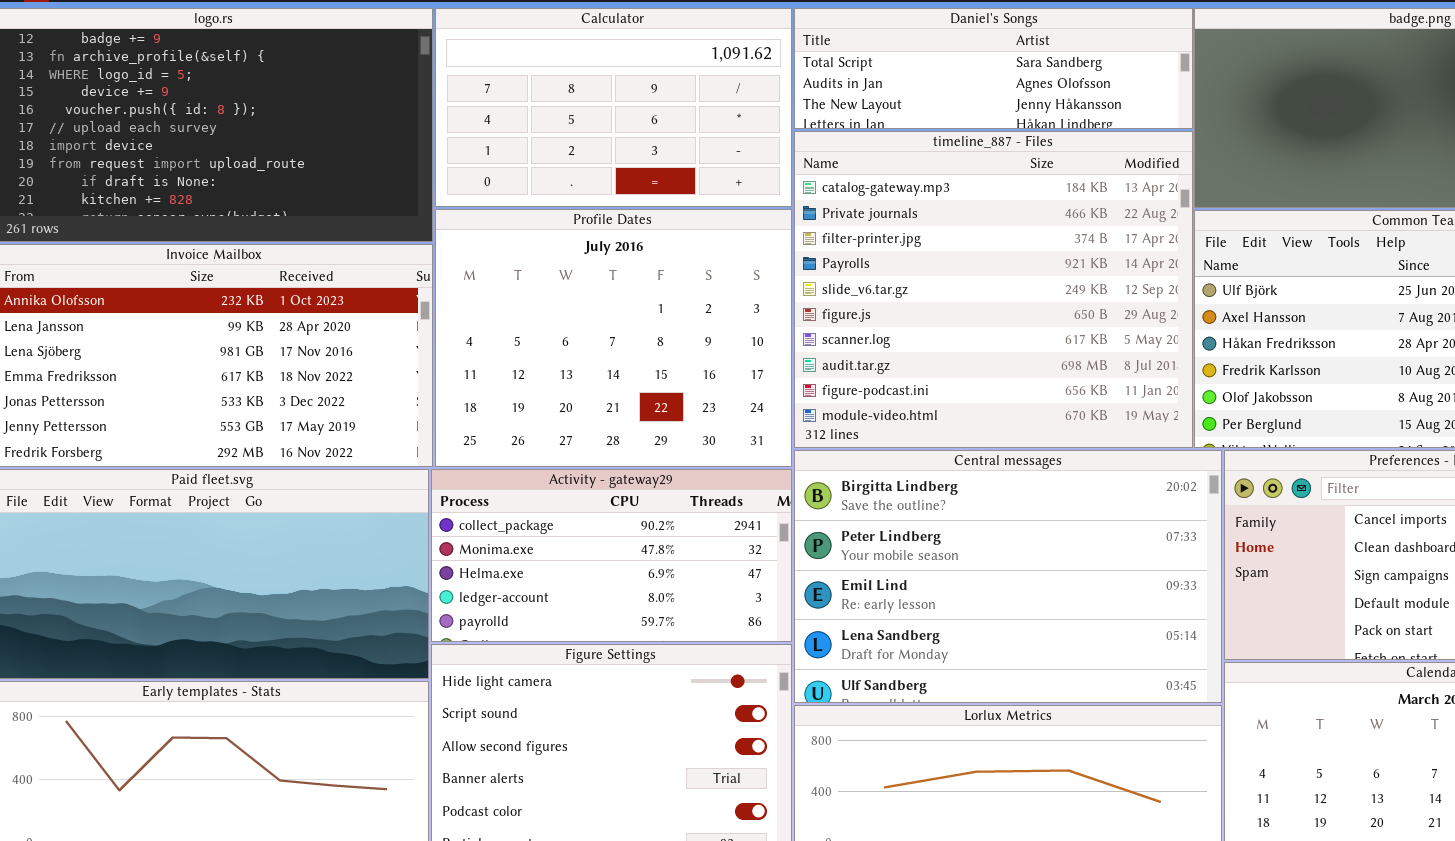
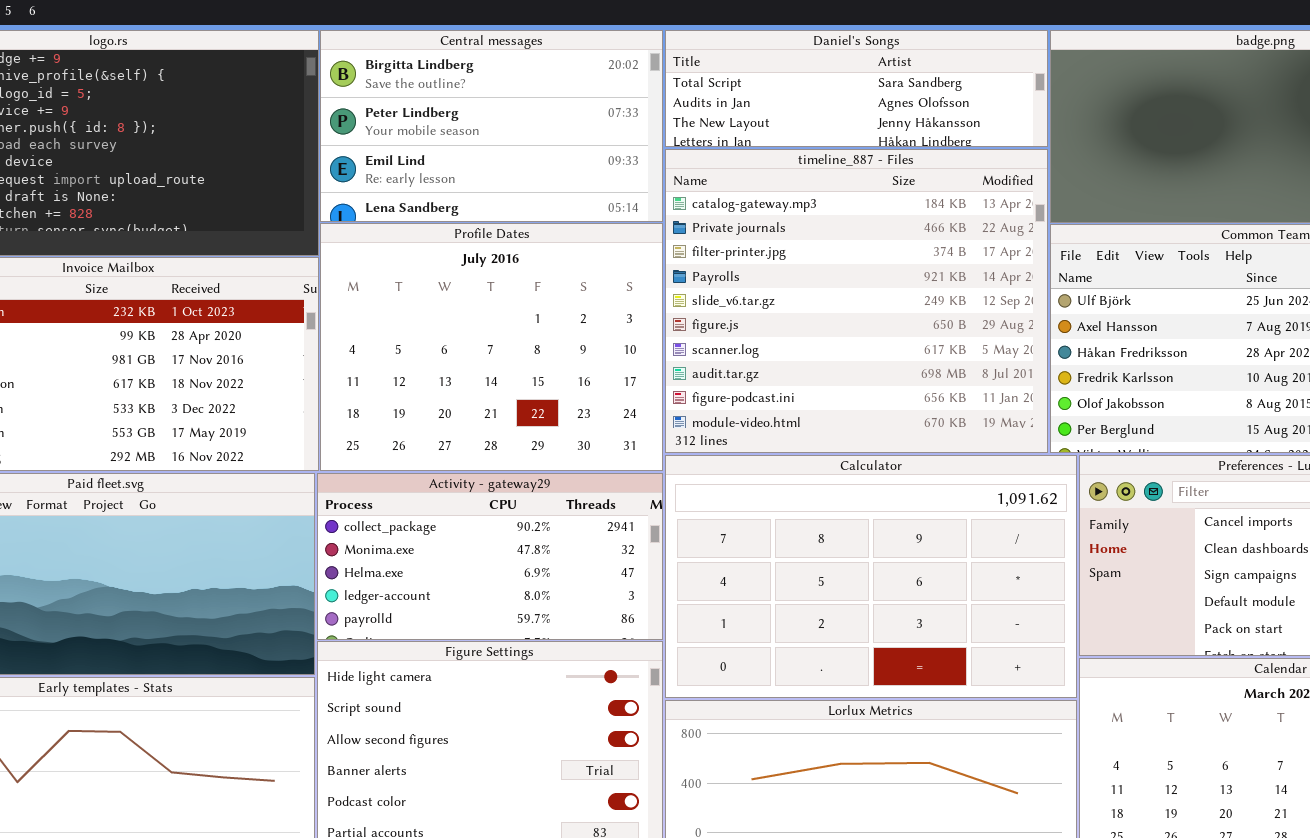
Calculator: [435,8,792,207] -> [665,455,1077,698], moved, resized
Central messages: [794,450,1222,703] -> [320,30,663,222], moved, resized

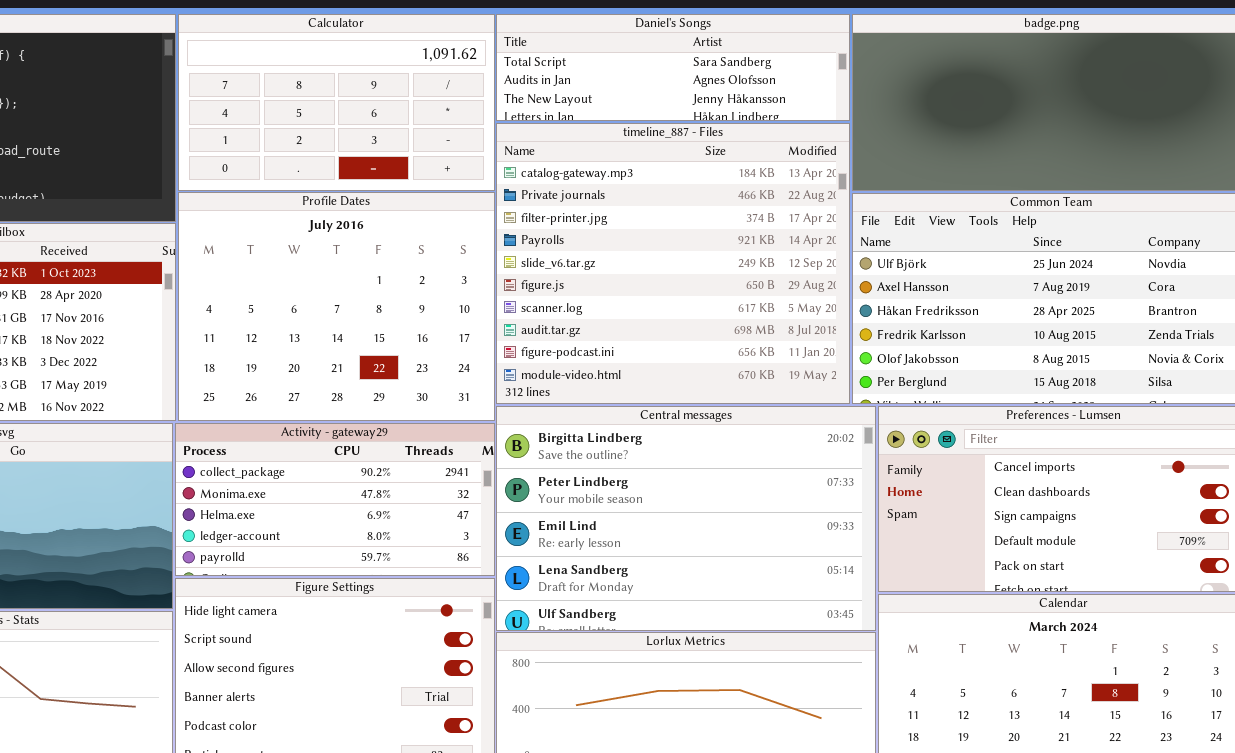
Central messages: [320,30,663,222] -> [496,406,876,631], moved, resized
Calculator: [665,455,1077,698] -> [178,14,495,191], moved, resized

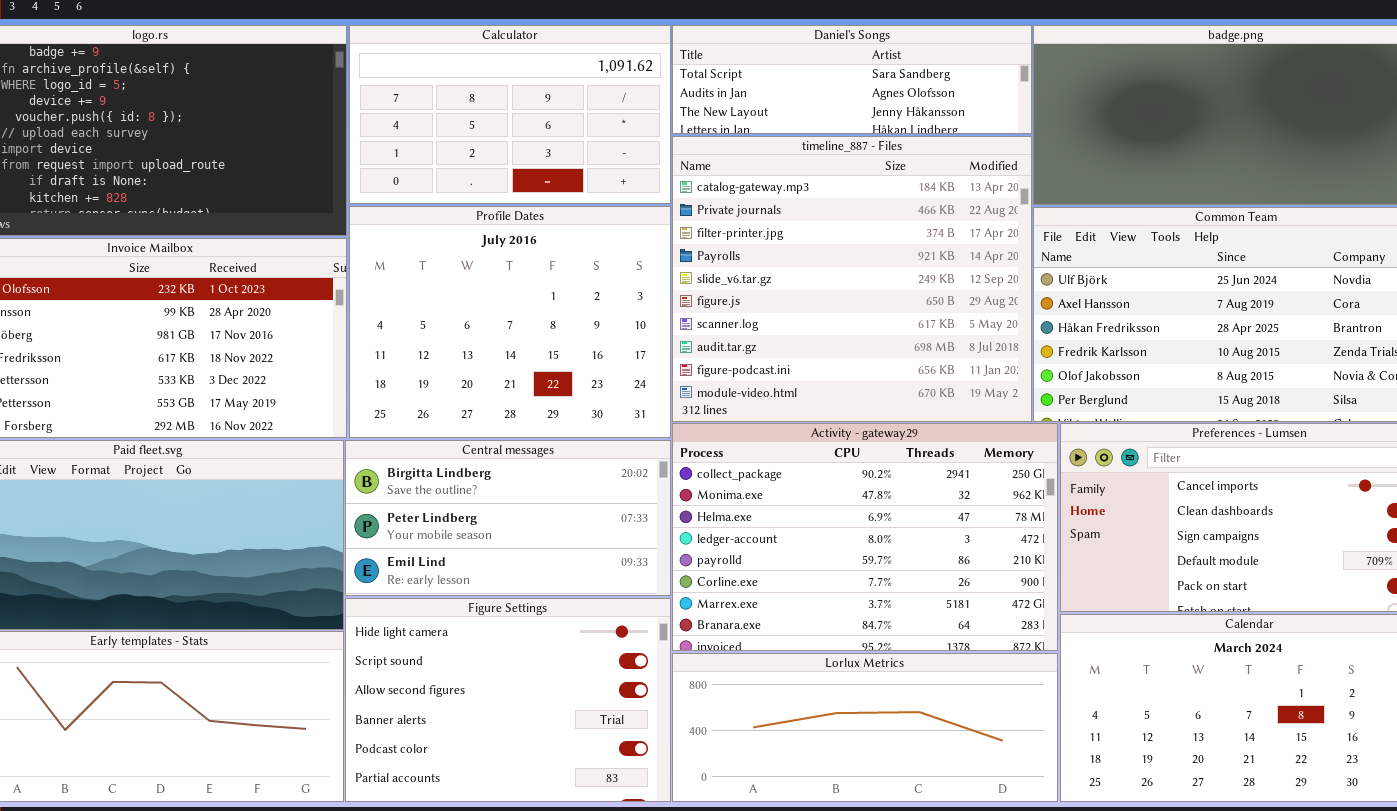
Central messages: [496,406,876,631] -> [345,440,671,596], moved, resized
Activity - gateway29: [175,423,495,576] -> [672,423,1058,651], moved, resized

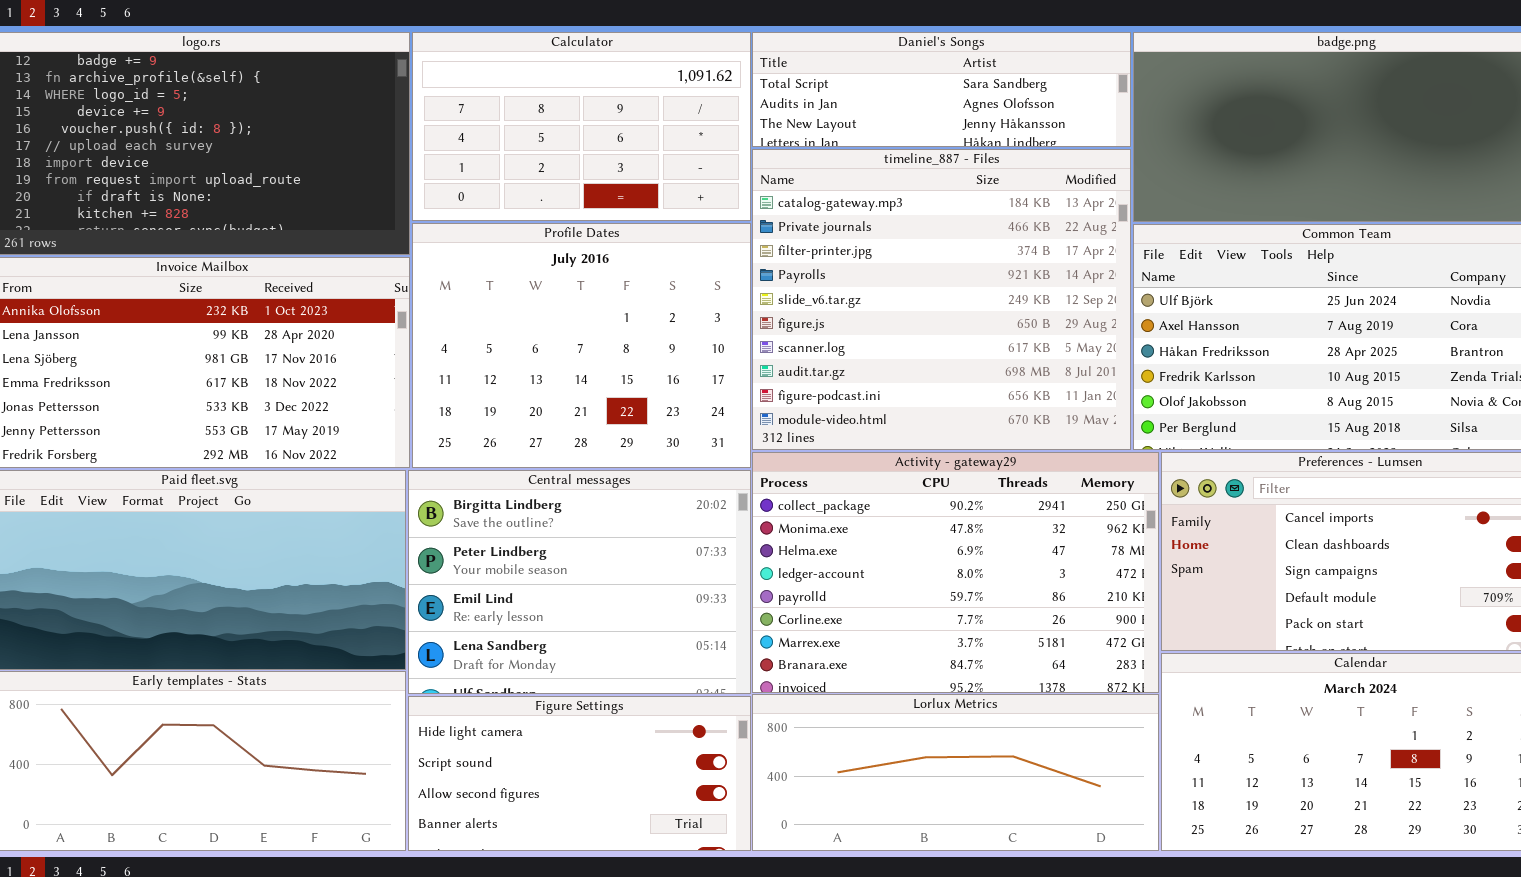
Central messages: [345,440,671,596] -> [408,470,751,694], resized
Figure Settings: [345,598,671,802] -> [408,696,751,851], resized

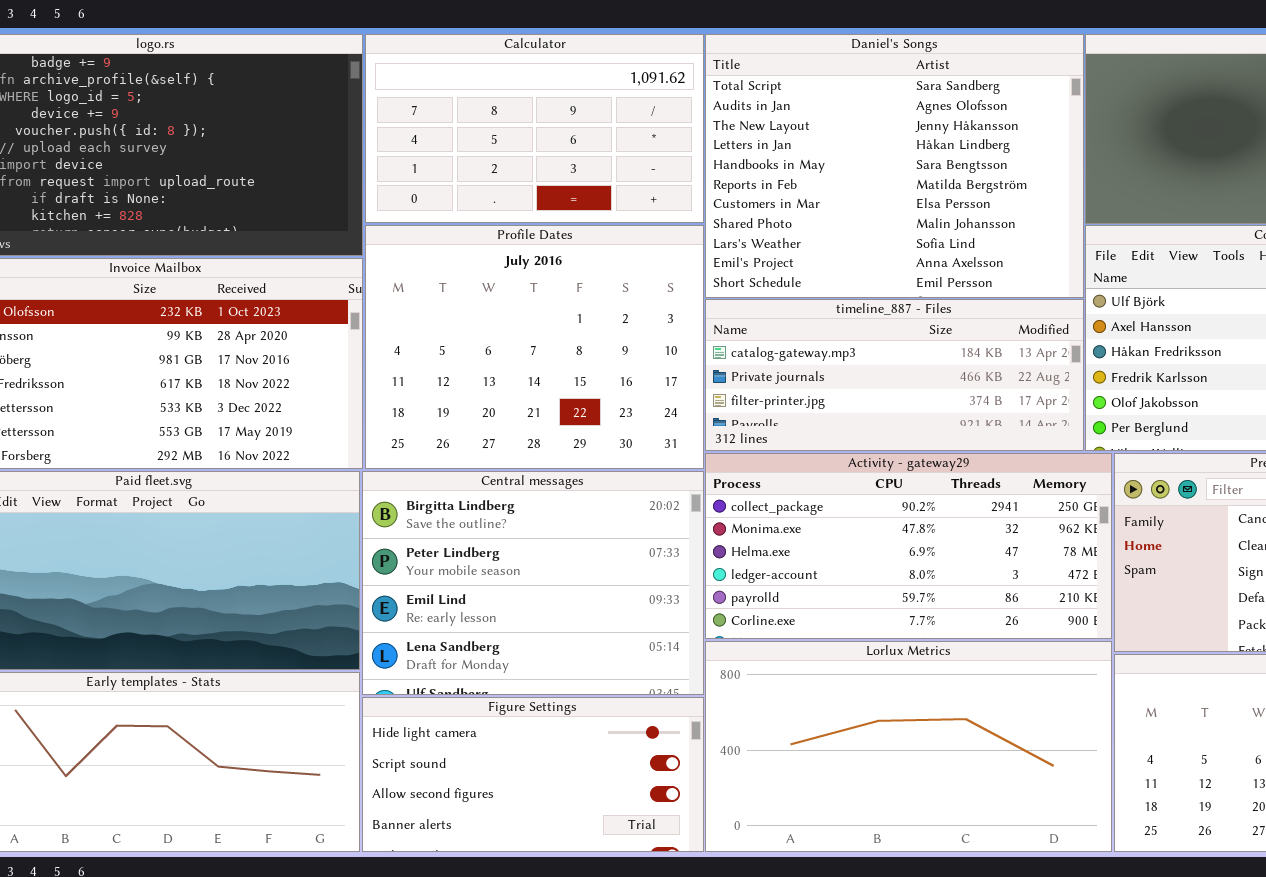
Daniel's Songs: [752,32,1131,147] -> [705,34,1084,298], resized
timeline_887 - Files: [752,149,1131,450] -> [705,299,1084,451], resized
Activity - gateway29: [752,452,1159,693] -> [705,453,1112,639], resized
Lorlux Metrics: [752,694,1159,851] -> [705,641,1112,852], resized

